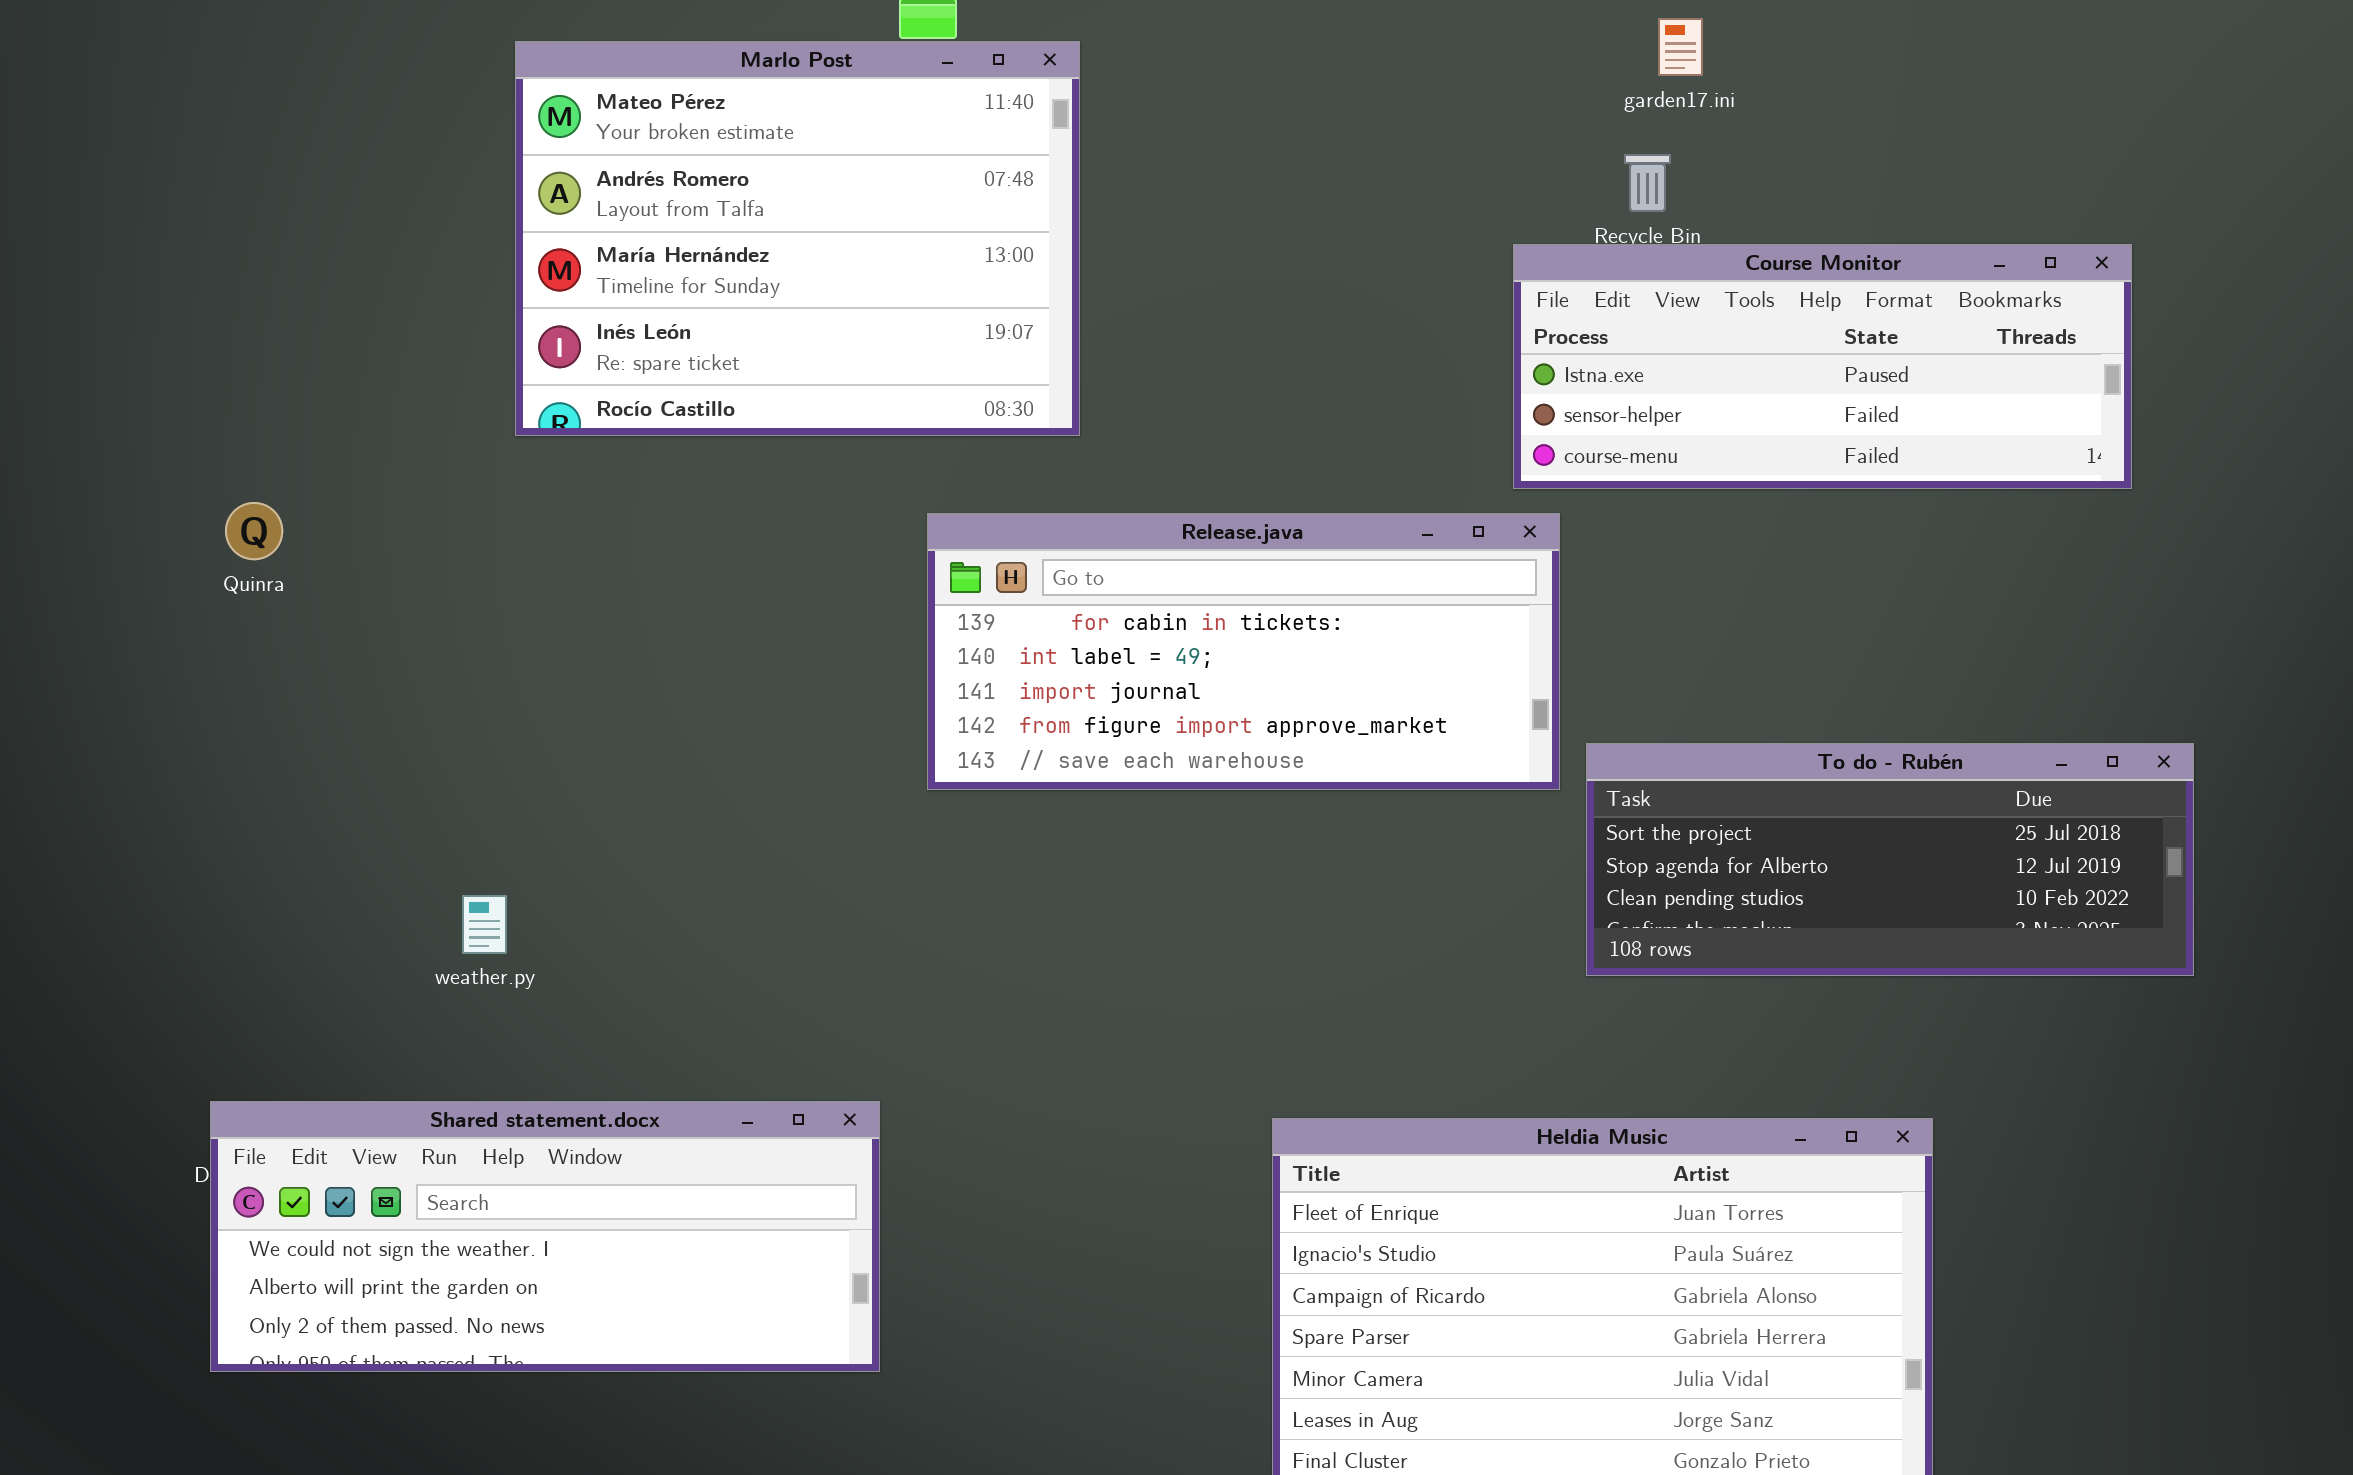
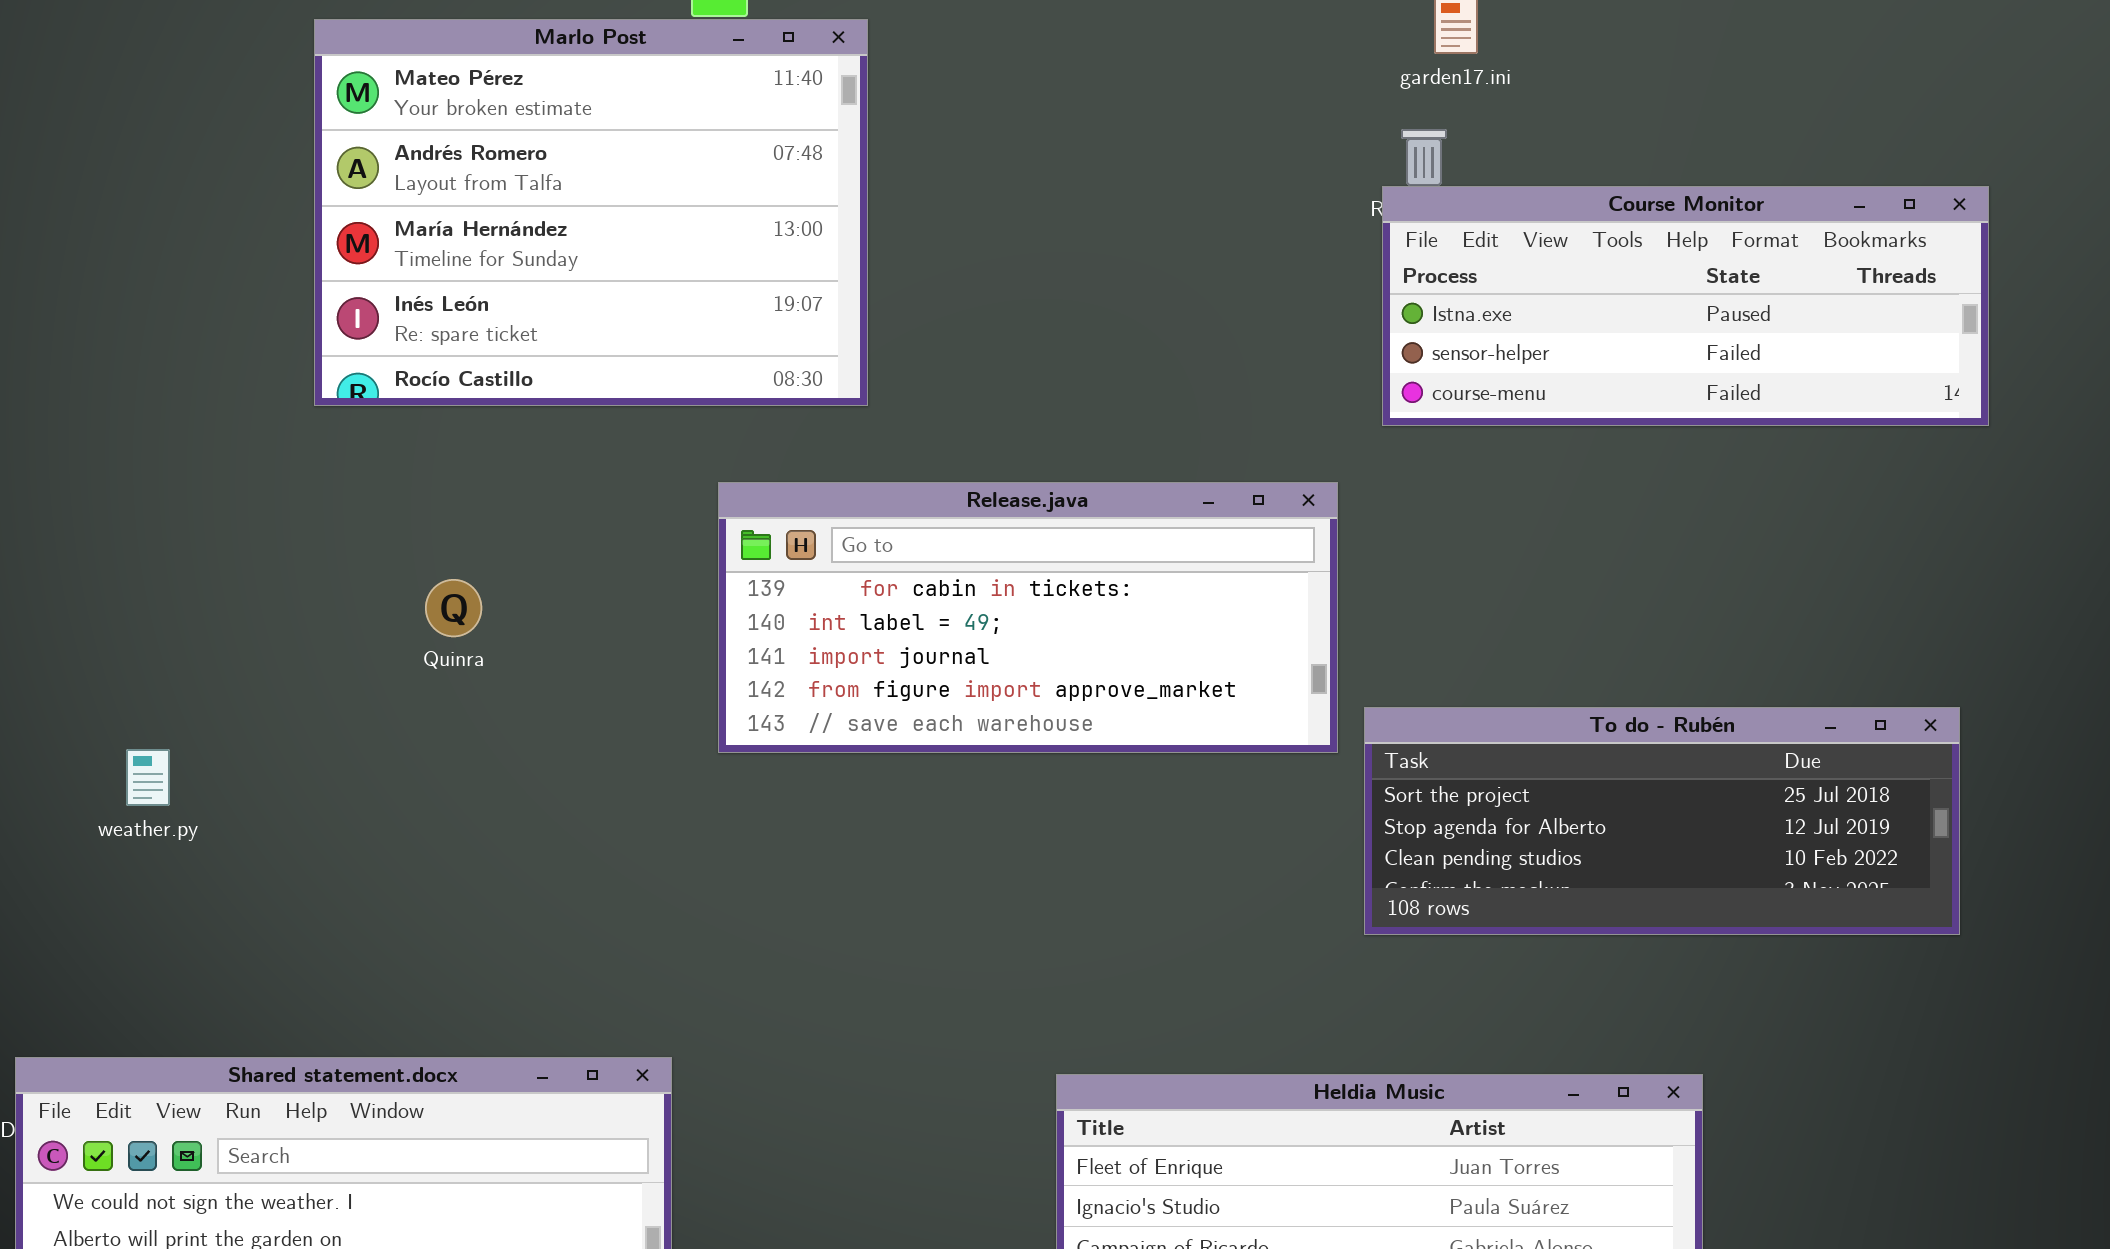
Course Monitor: [1513,244,2132,489] -> [1382,186,1989,426], moved
Quinra: [225,502,283,560] -> [425,579,482,637], moved
weather.py: [462,895,507,954] -> [126,749,170,806], moved

